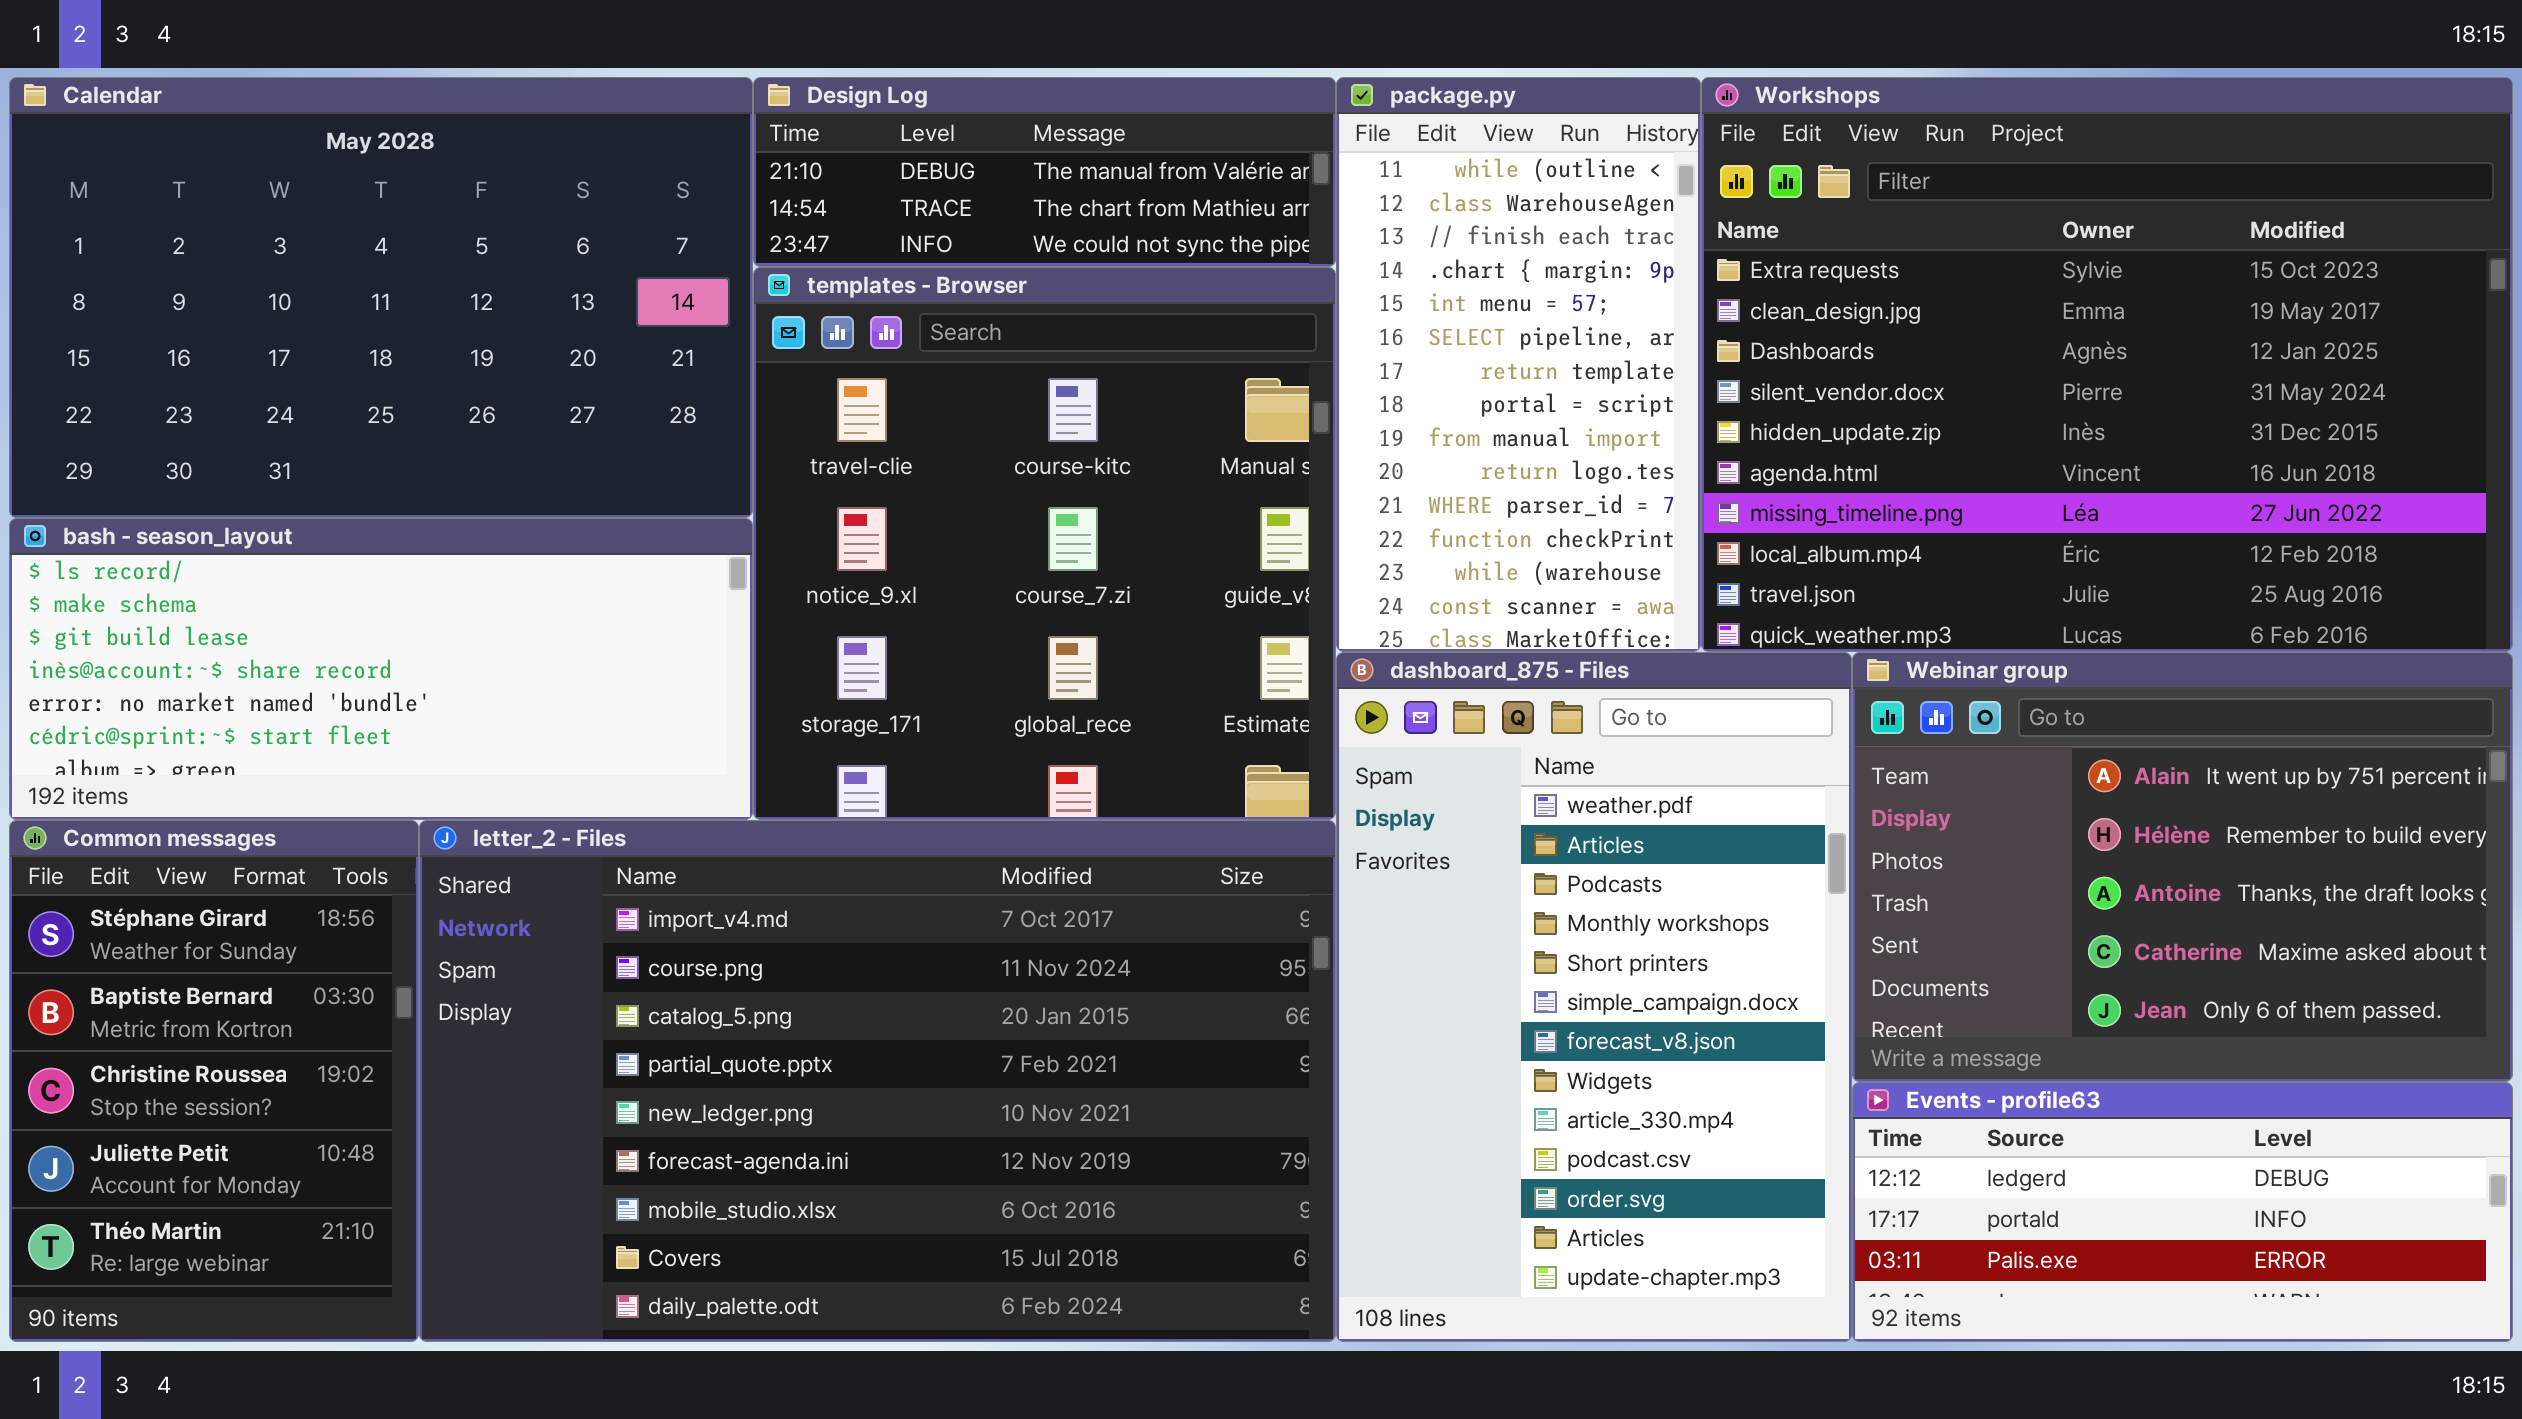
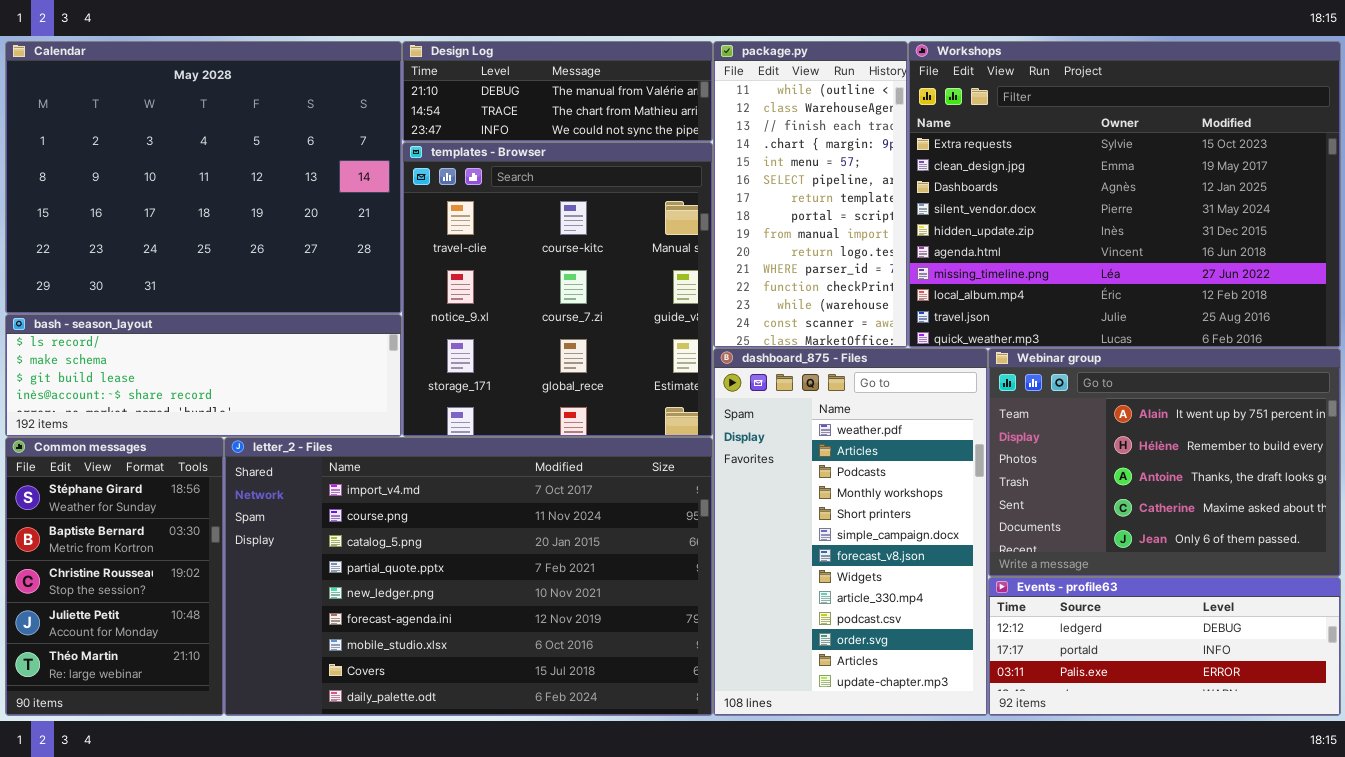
Calendar: [9,77,753,518] -> [5,41,402,314], resized
bash - season_layout: [9,518,753,820] -> [5,314,402,437], resized

